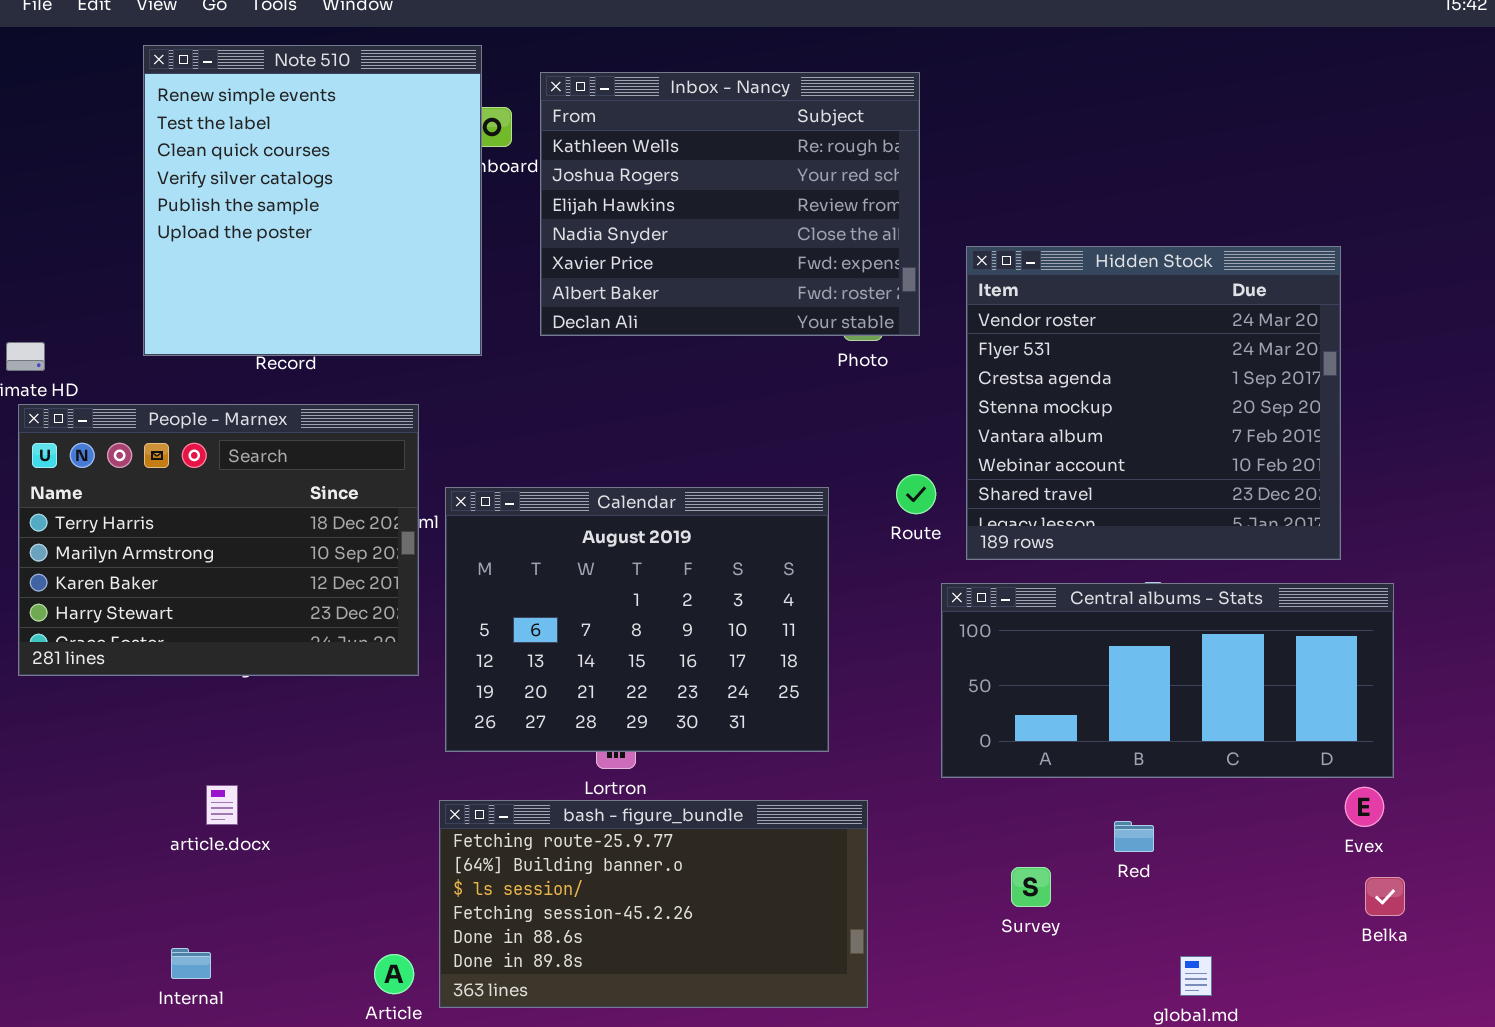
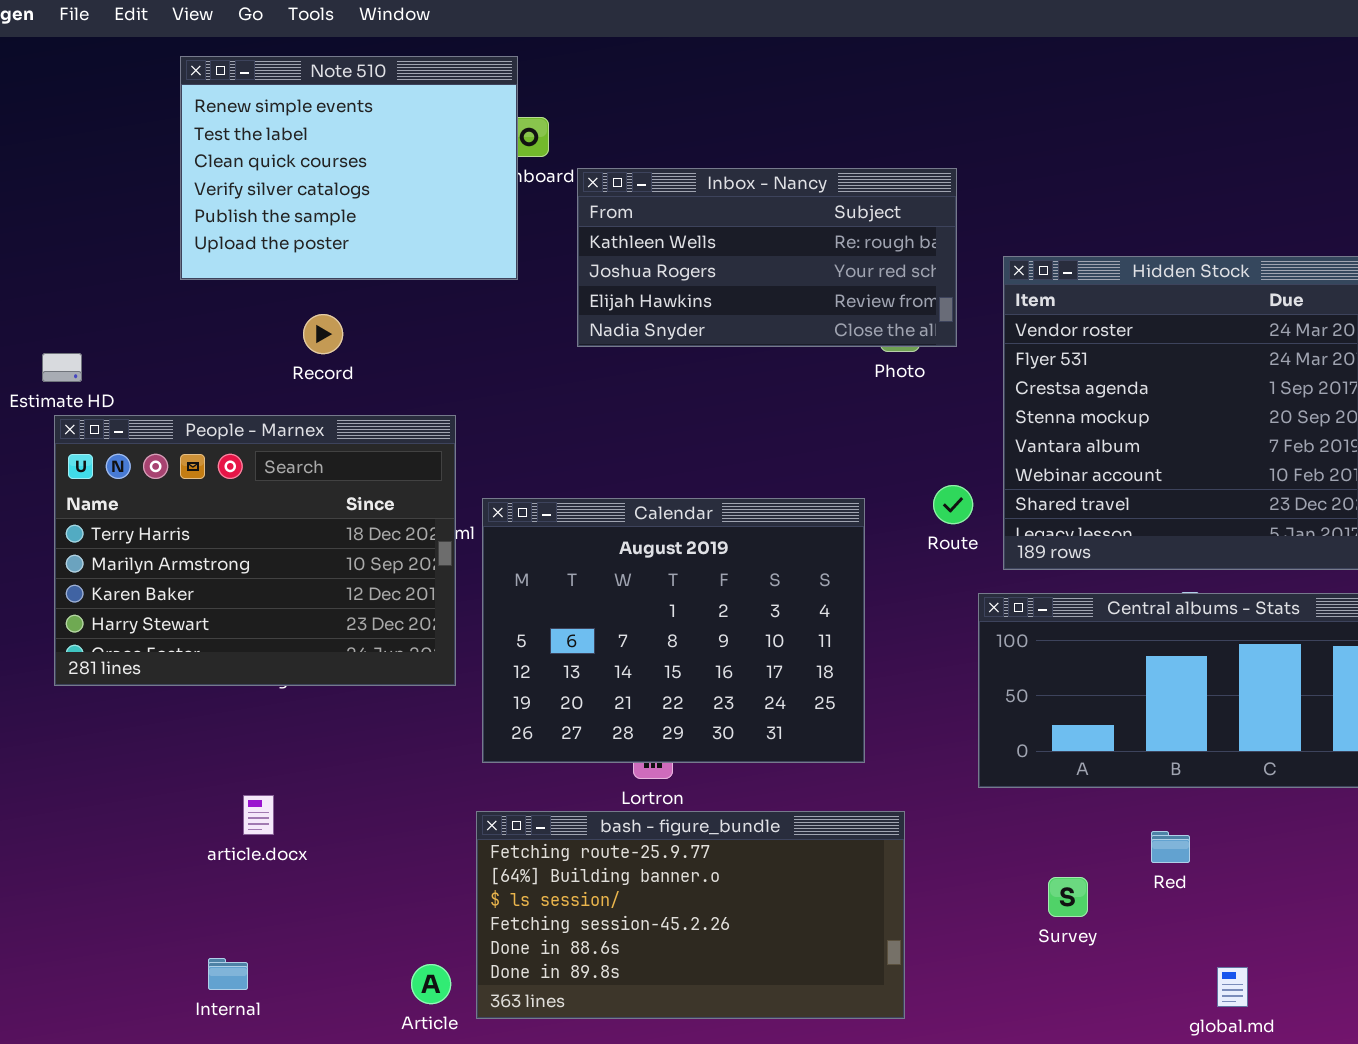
Note 510: [143,45,482,356] -> [180,56,518,280], resized
Inbox - Nancy: [540,72,920,336] -> [577,168,957,347], resized

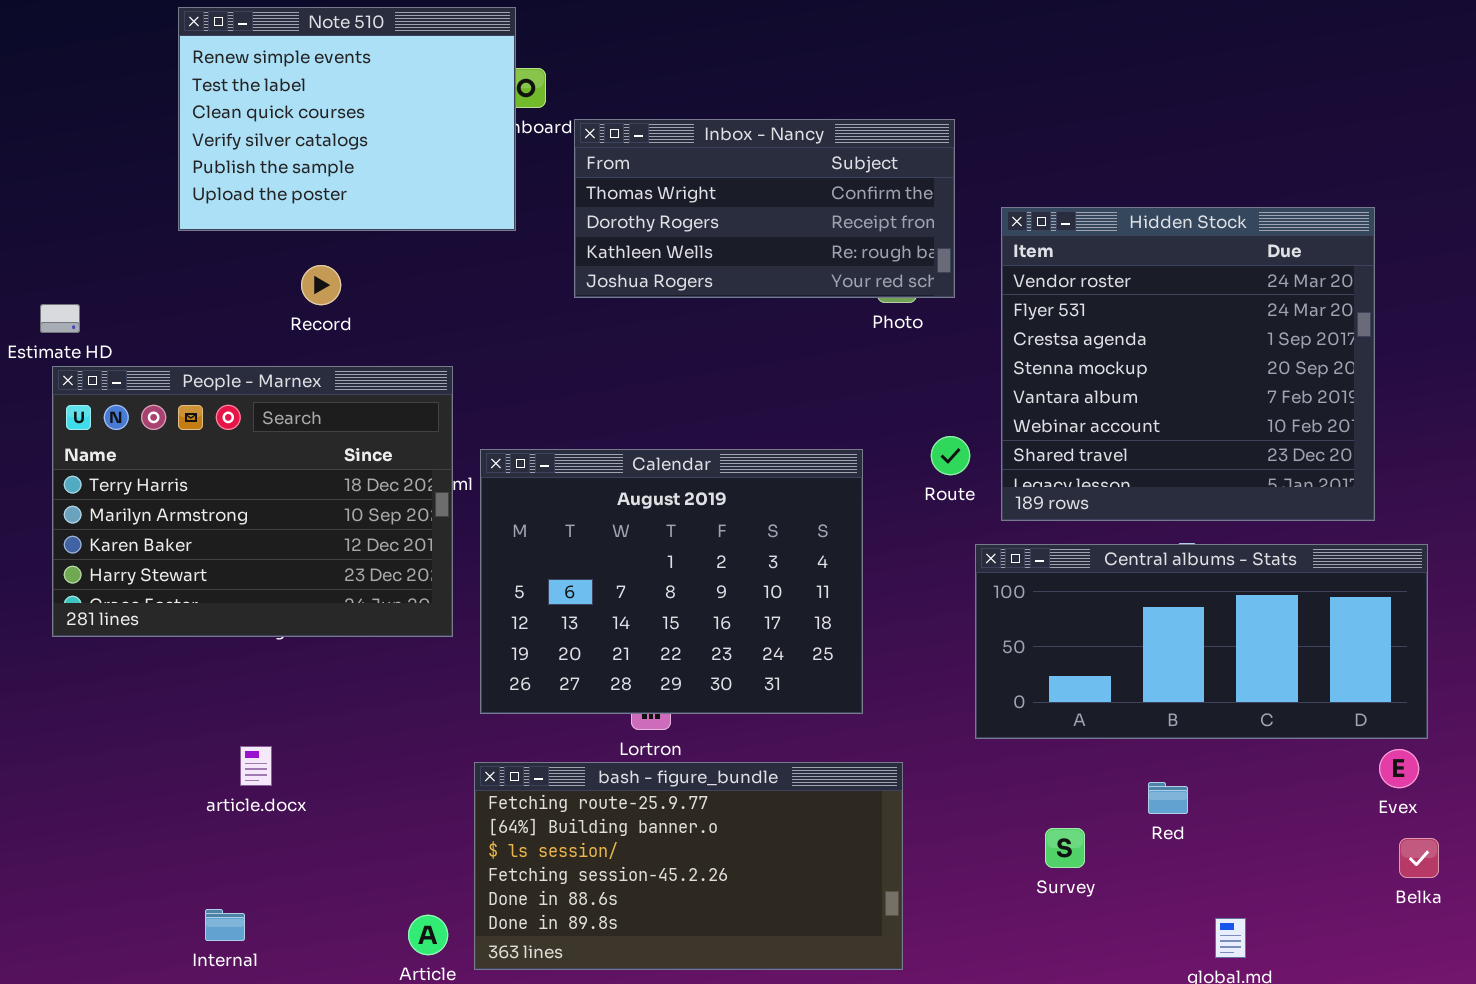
Inbox - Nancy: [577,168,957,347] -> [574,119,955,298], scrolled up 2 rows

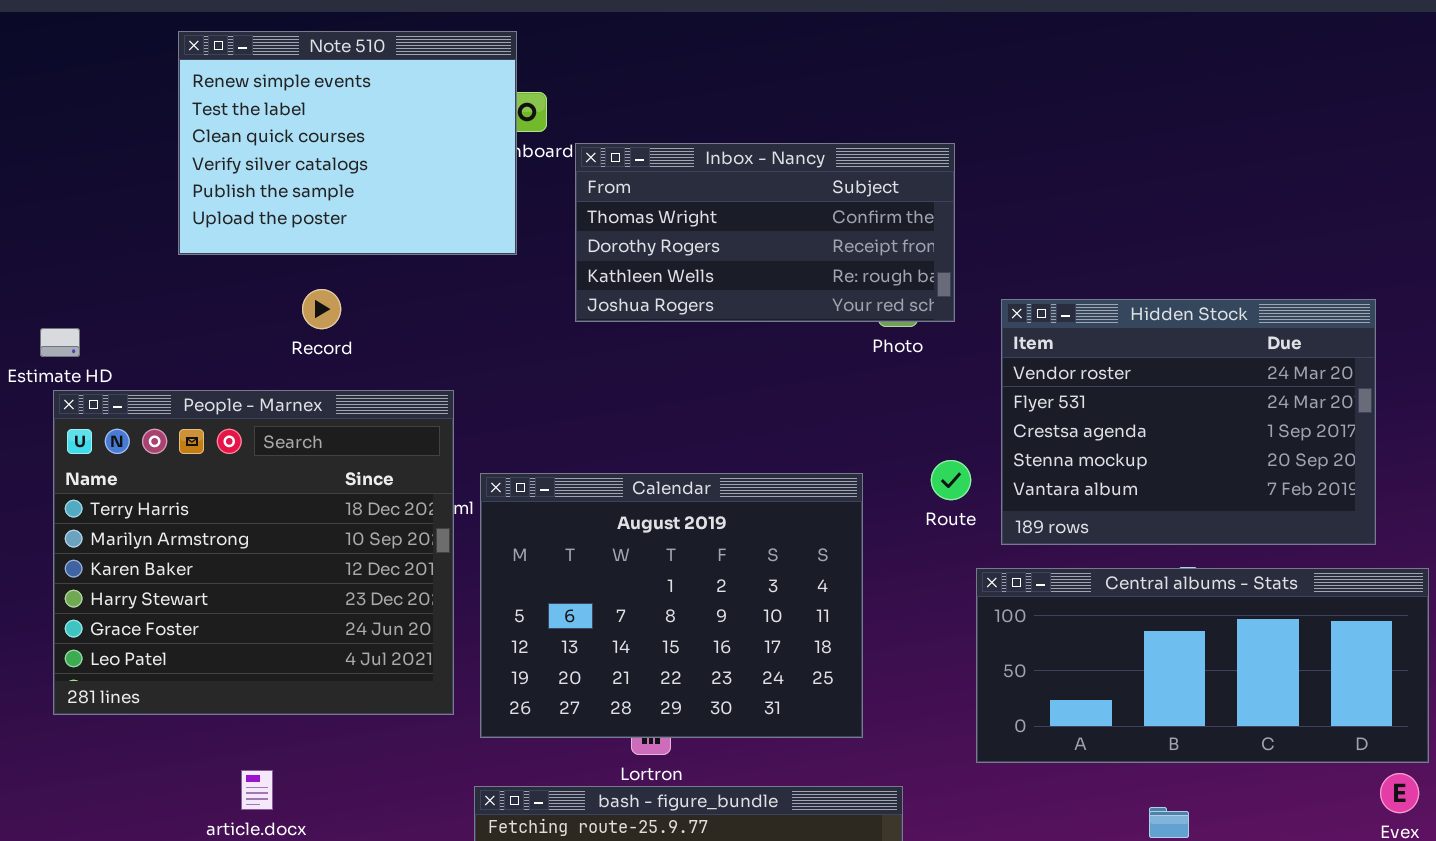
Hidden Stock: [1001,207,1375,521] -> [1001,299,1376,545], resized
People - Marnex: [52,366,453,637] -> [53,390,454,715], resized

